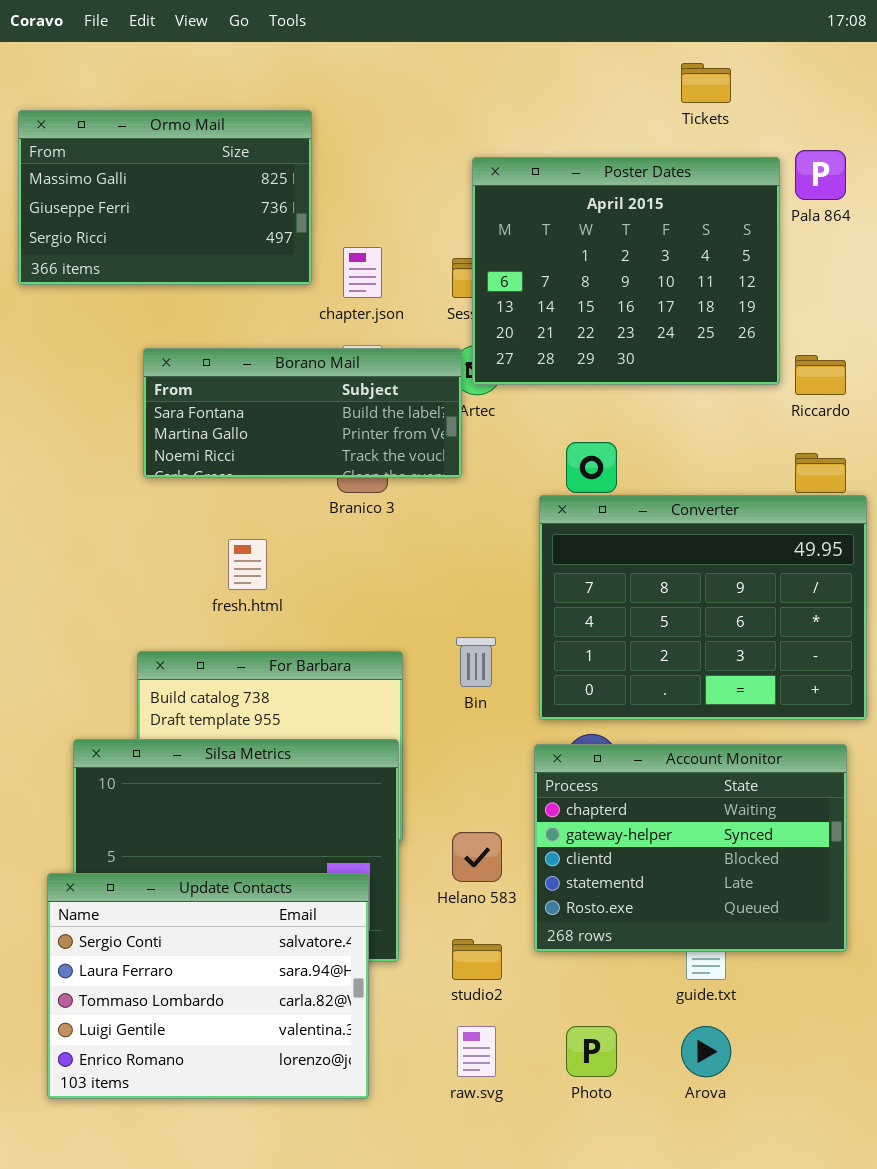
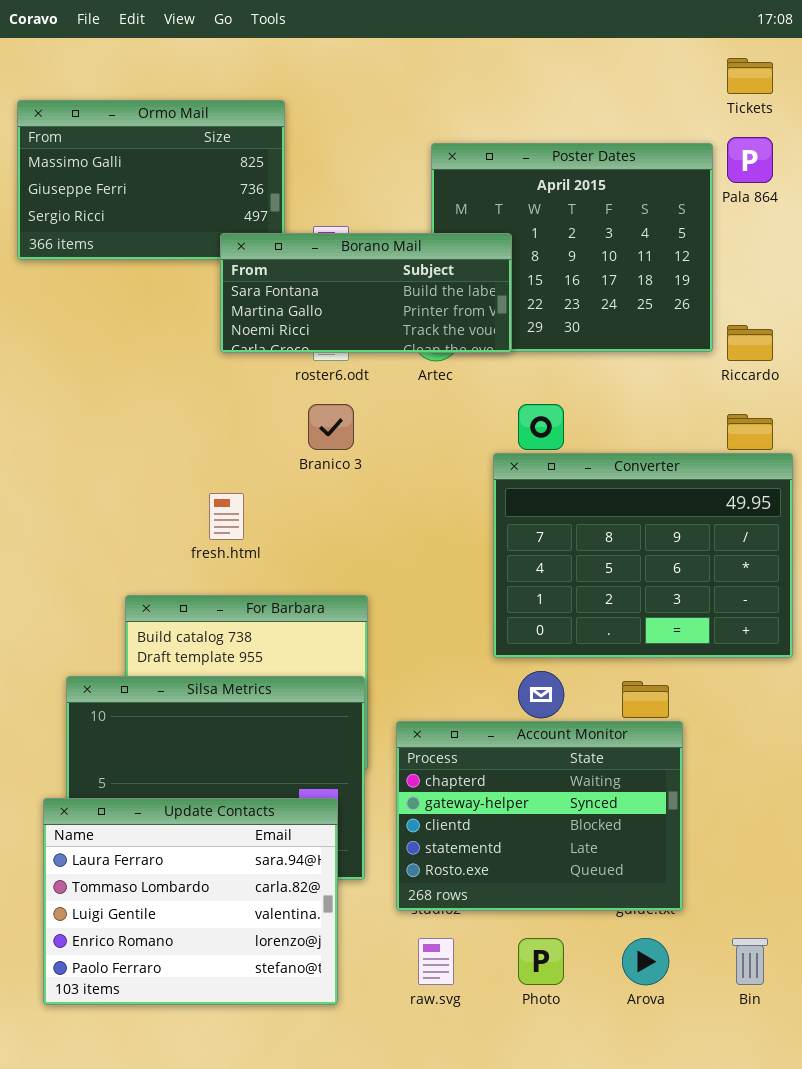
Tickets: [681,63,731,103] -> [727,58,773,94], moved
Borano Mail: [143,348,462,478] -> [220,233,512,353], moved
Bin: [456,637,496,687] -> [732,938,768,985], moved
Account Monitor: [534,744,847,952] -> [396,721,683,911], moved
Update Contacts: [47,873,369,1099] -> [43,798,338,1005], scrolled down 1 row

